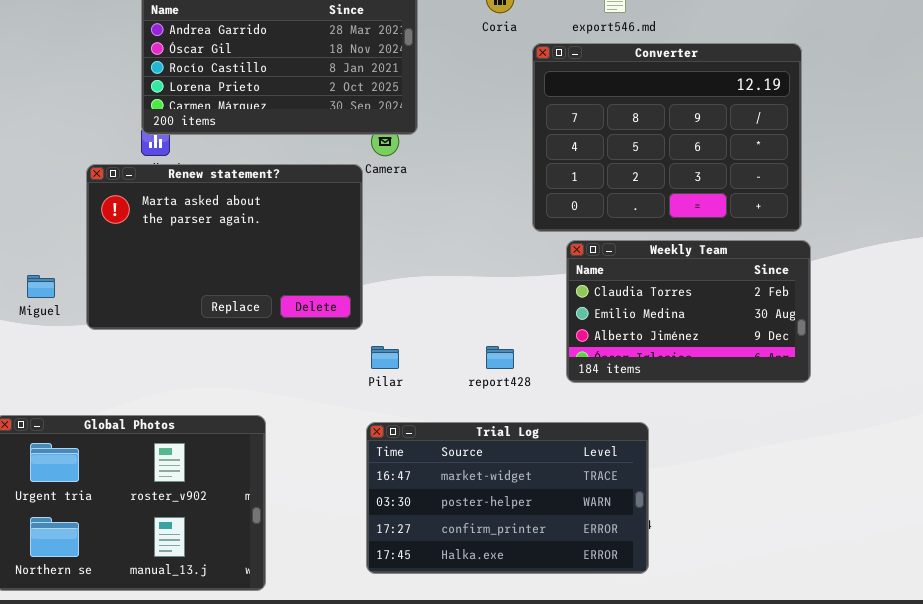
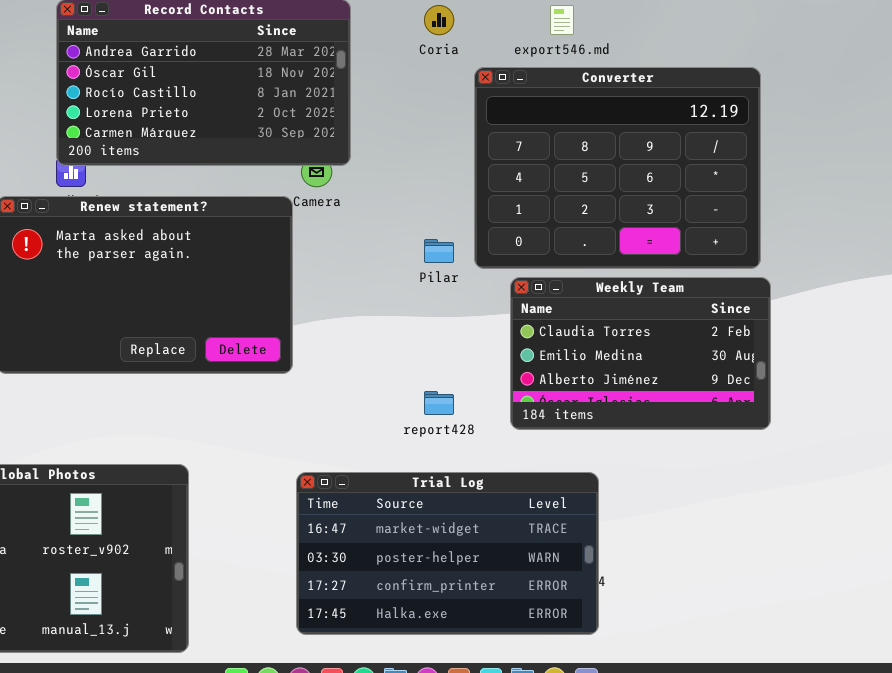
Pilar: [371,346,399,369] -> [424,239,454,263], moved

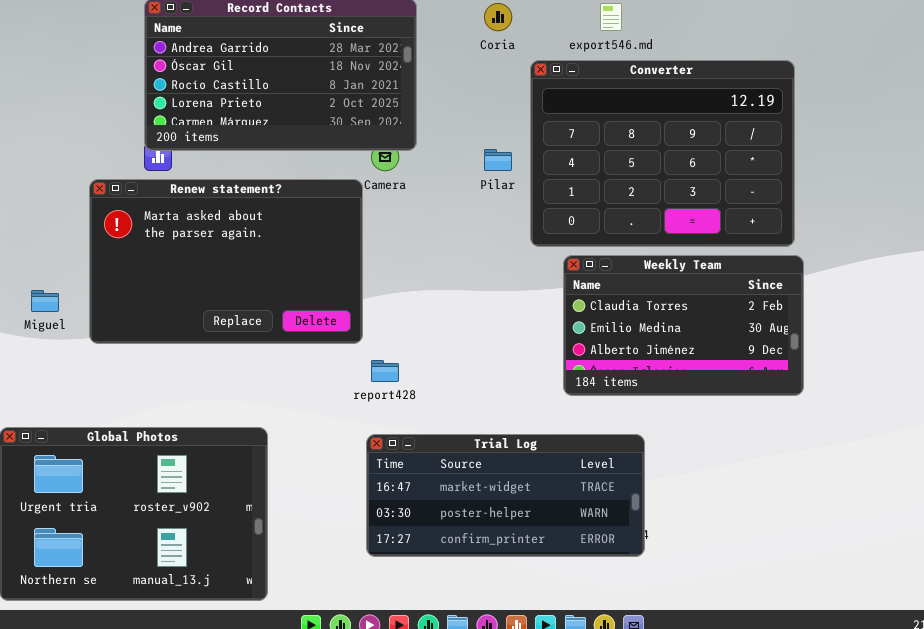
Pilar: [424,239,454,263] -> [484,149,512,171], moved
report428: [424,391,454,415] -> [371,360,399,382], moved
Trial Log: [296,472,599,635] -> [366,434,645,557], resized

